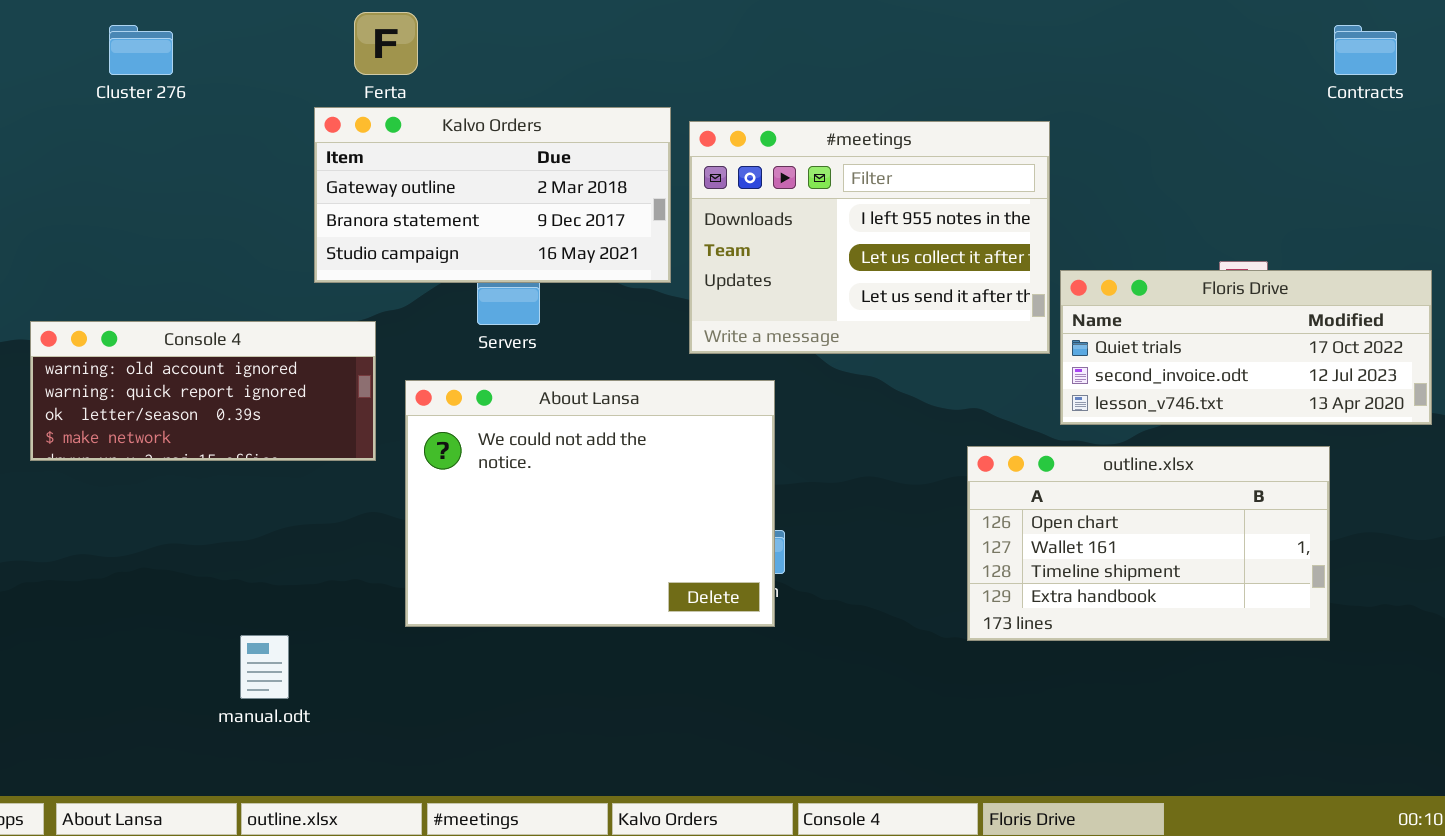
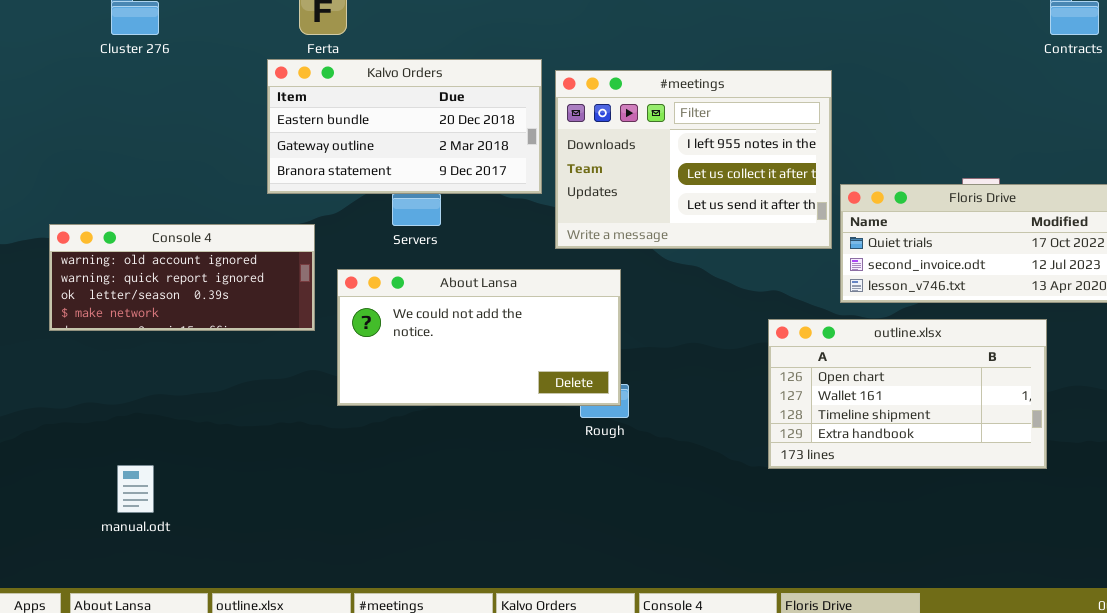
Kalvo Orders: [314,107,671,283] -> [267,59,542,194], scrolled up 1 row
About Lansa: [405,380,775,627] -> [337,269,621,406], resized
manual.odt: [240,635,289,699] -> [117,465,154,513], moved

